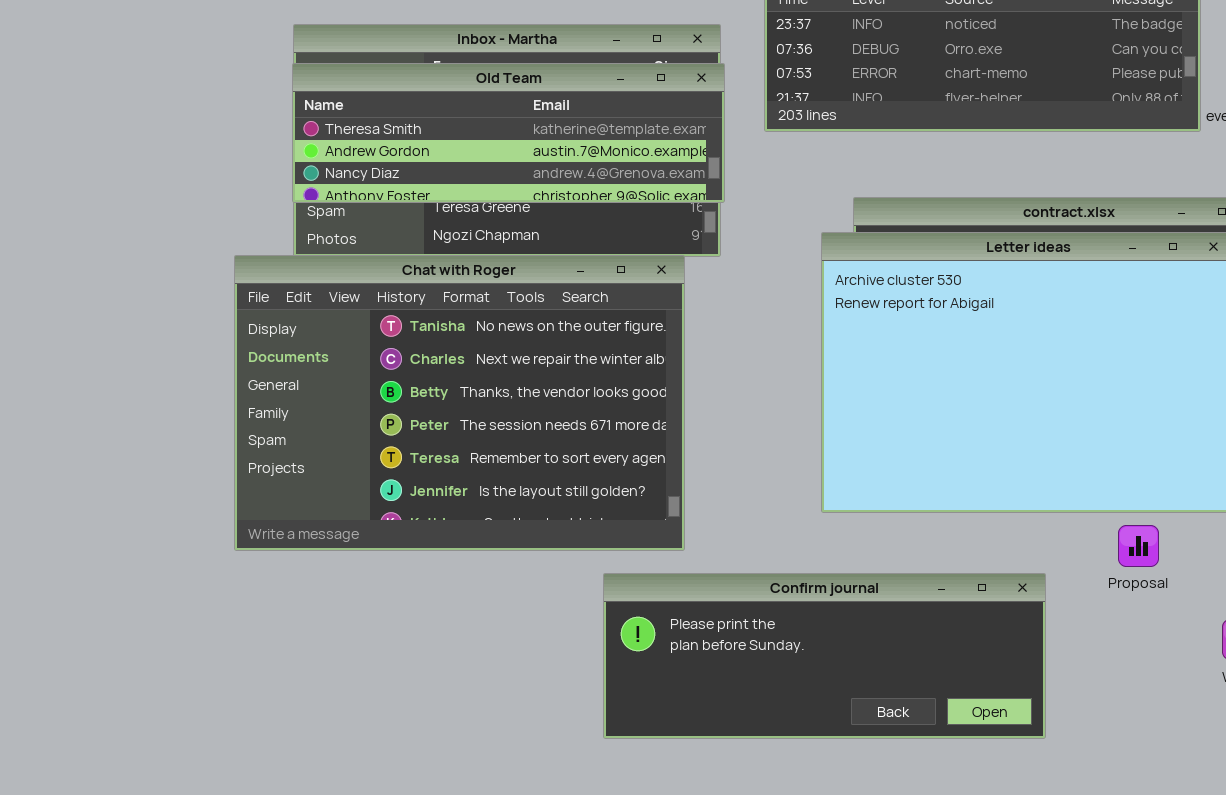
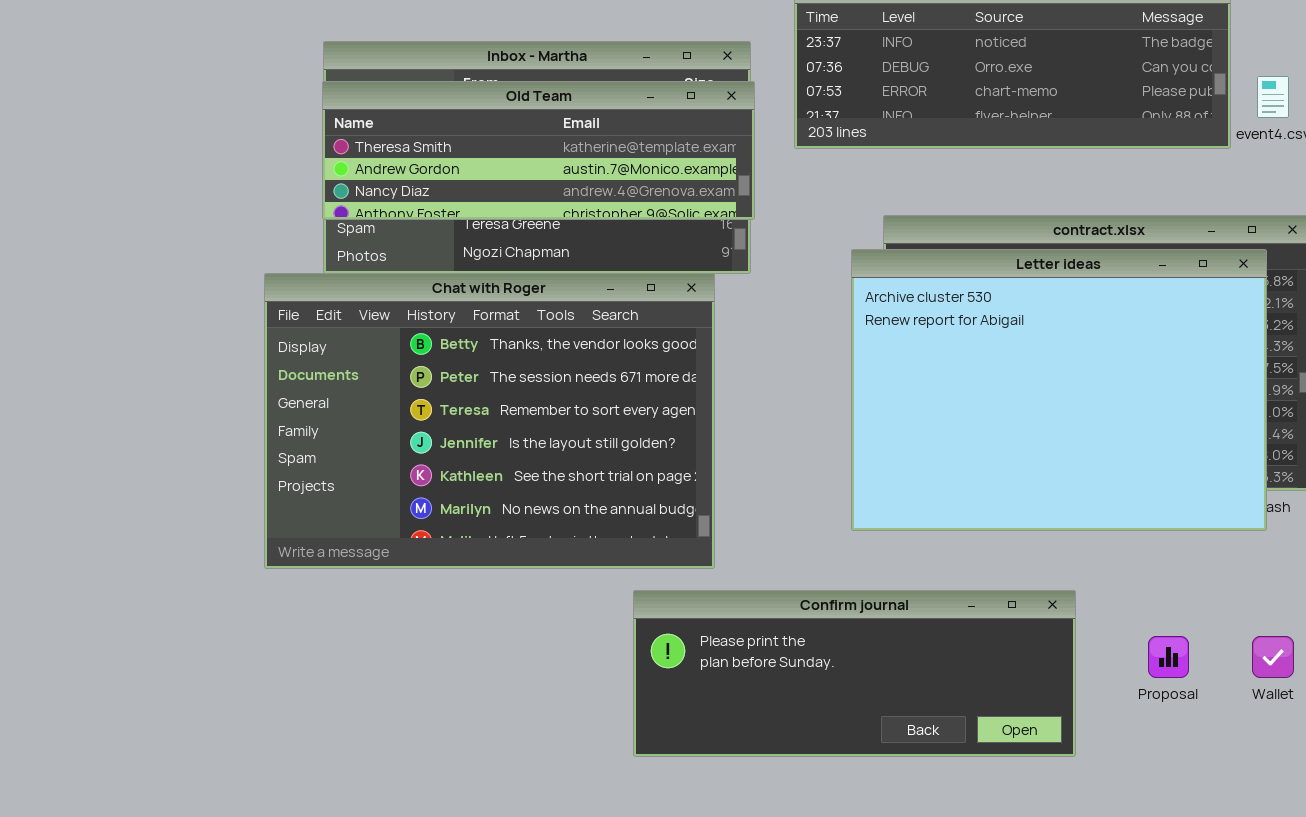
Chat with Roger: [234,255,685,551] -> [264,273,715,569], scrolled down 2 rows
Proposal: [1118,525,1159,567] -> [1148,636,1189,678], moved

